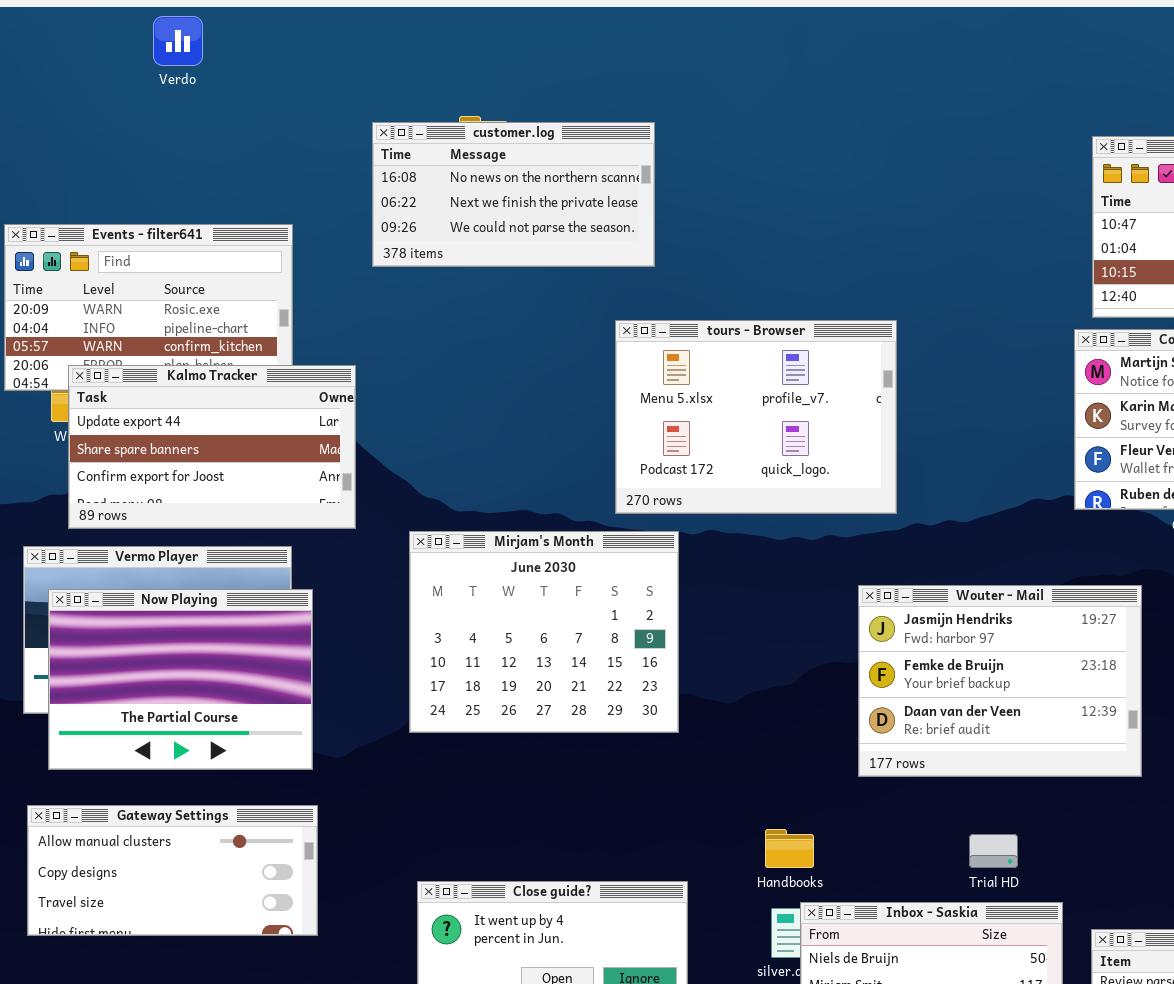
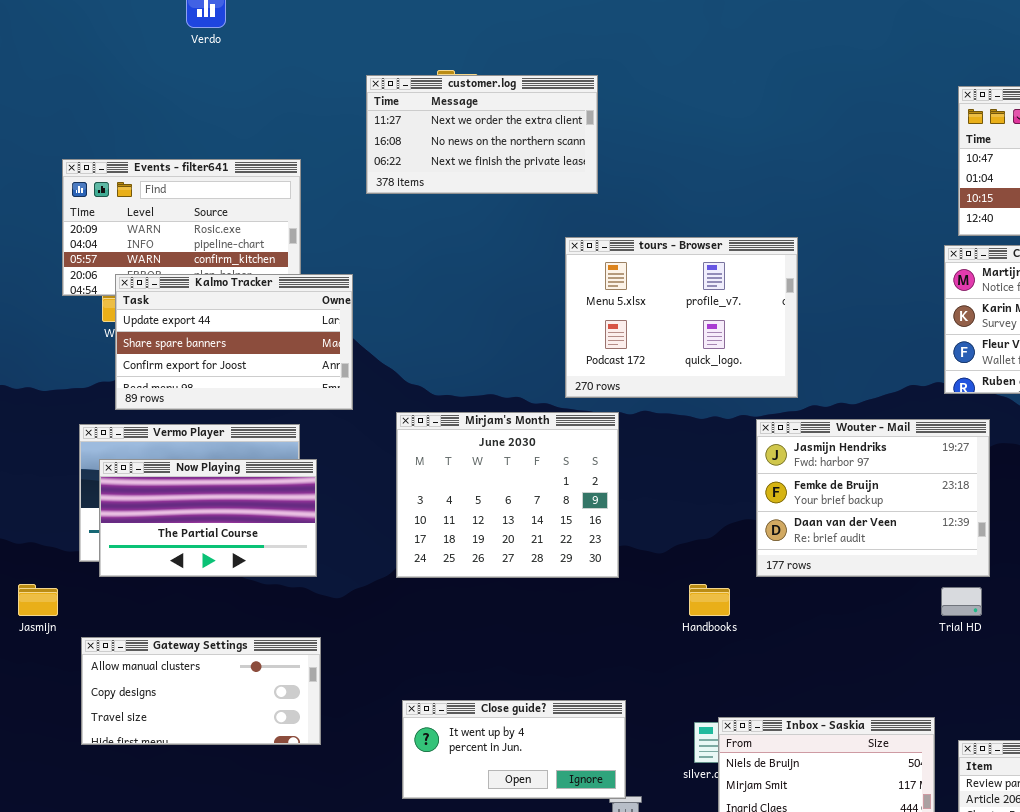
customer.log: [372,122,655,267] -> [366,75,598,194], scrolled up 1 row
Wouter - Mail: [858,585,1142,777] -> [756,419,990,577], moved
Now Playing: [48,589,313,770] -> [99,459,317,577], resized
Handbooks: [765,829,814,868] -> [689,584,730,616], moved
Trial HD: [969,834,1018,868] -> [941,587,982,616], moved

